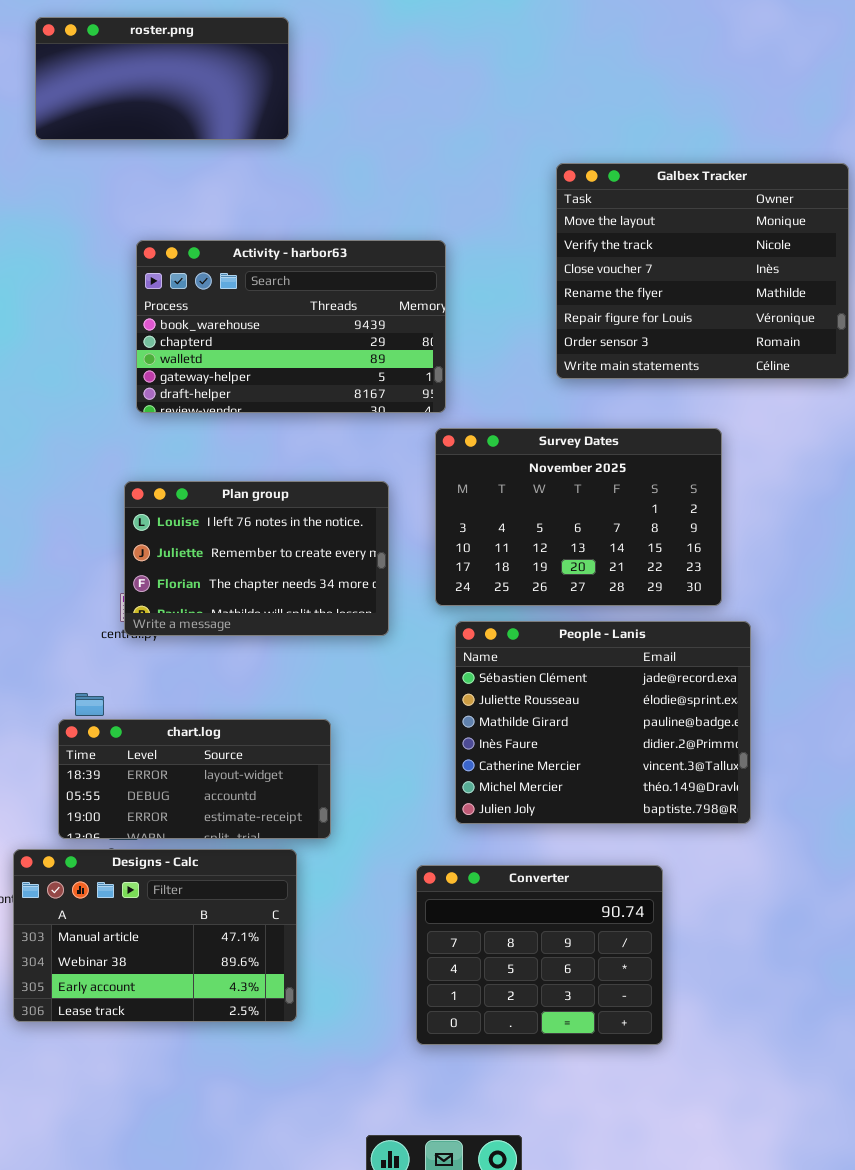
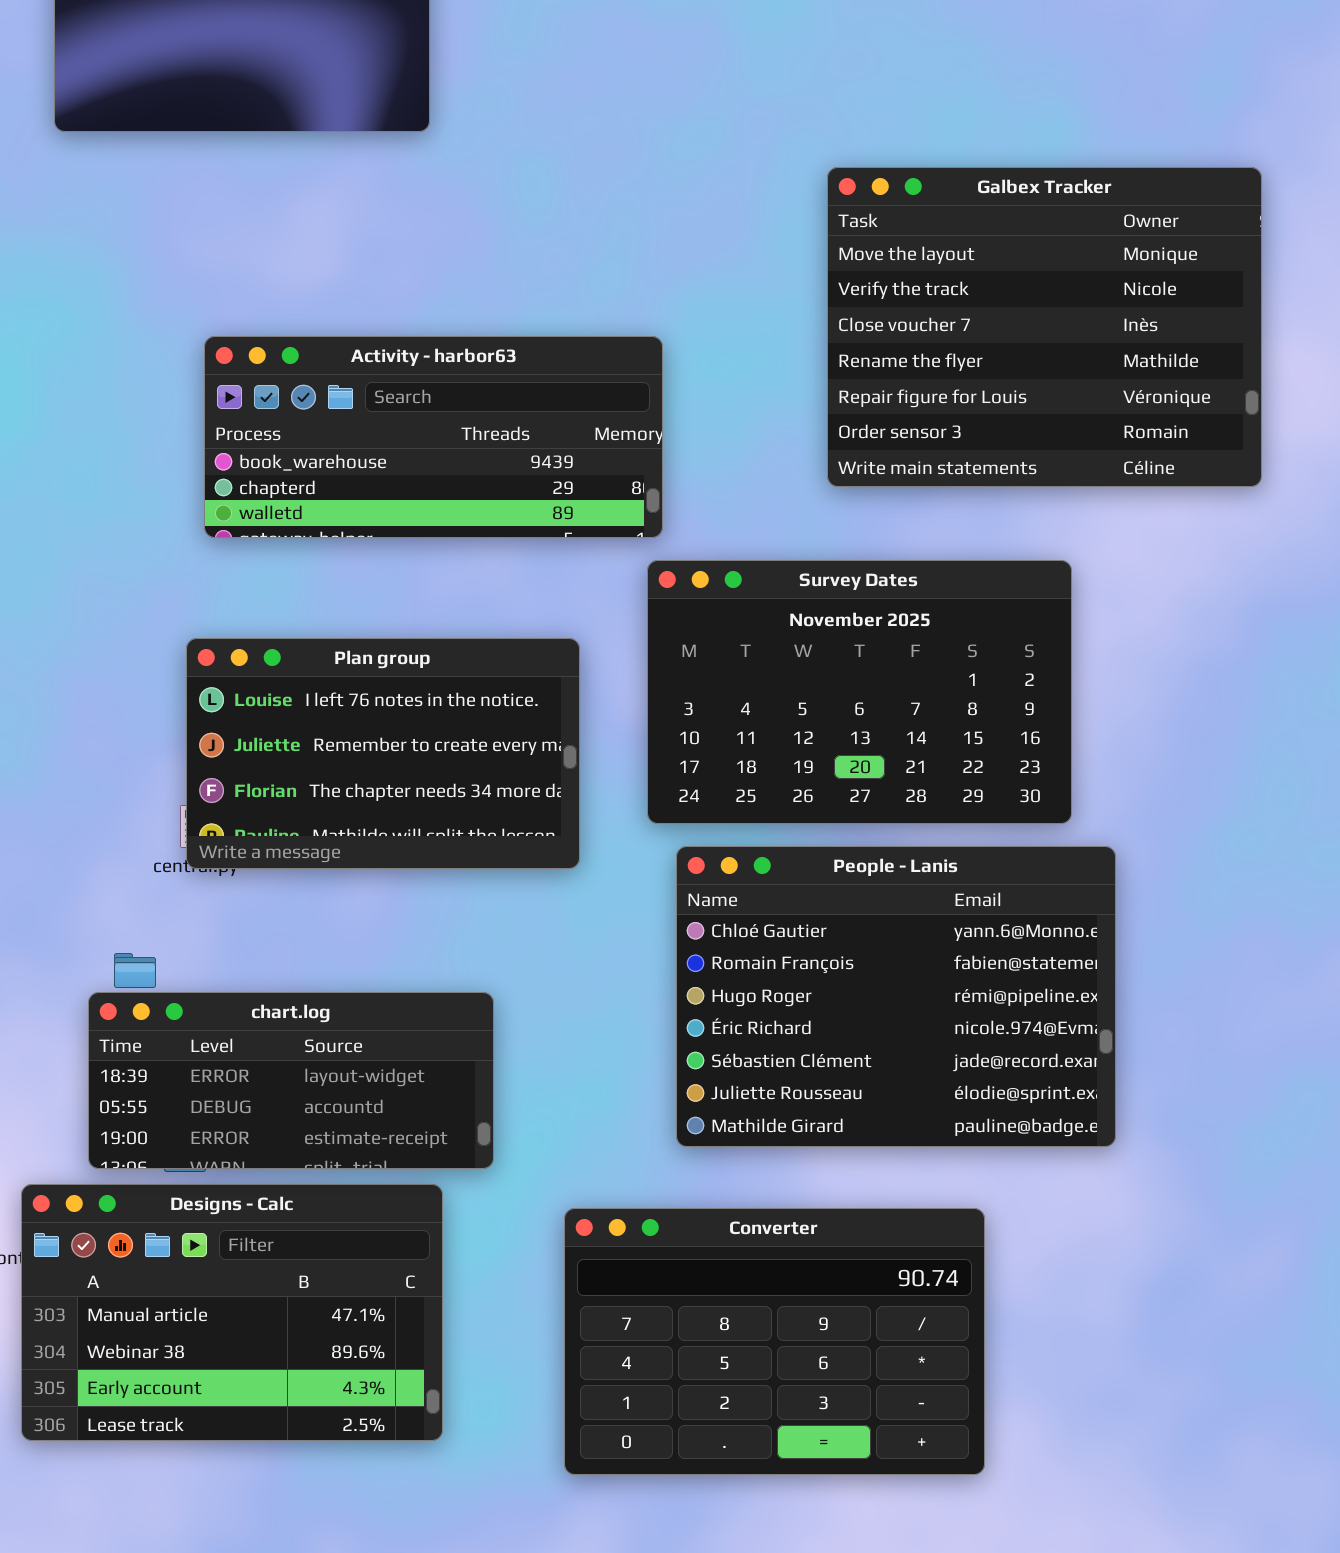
Activity - harbor63: [136,240,446,413] -> [204,336,663,538], resized
People - Lanis: [455,621,751,824] -> [676,846,1116,1147], scrolled up 4 rows
Converter: [416,865,663,1045] -> [564,1208,985,1475], resized

